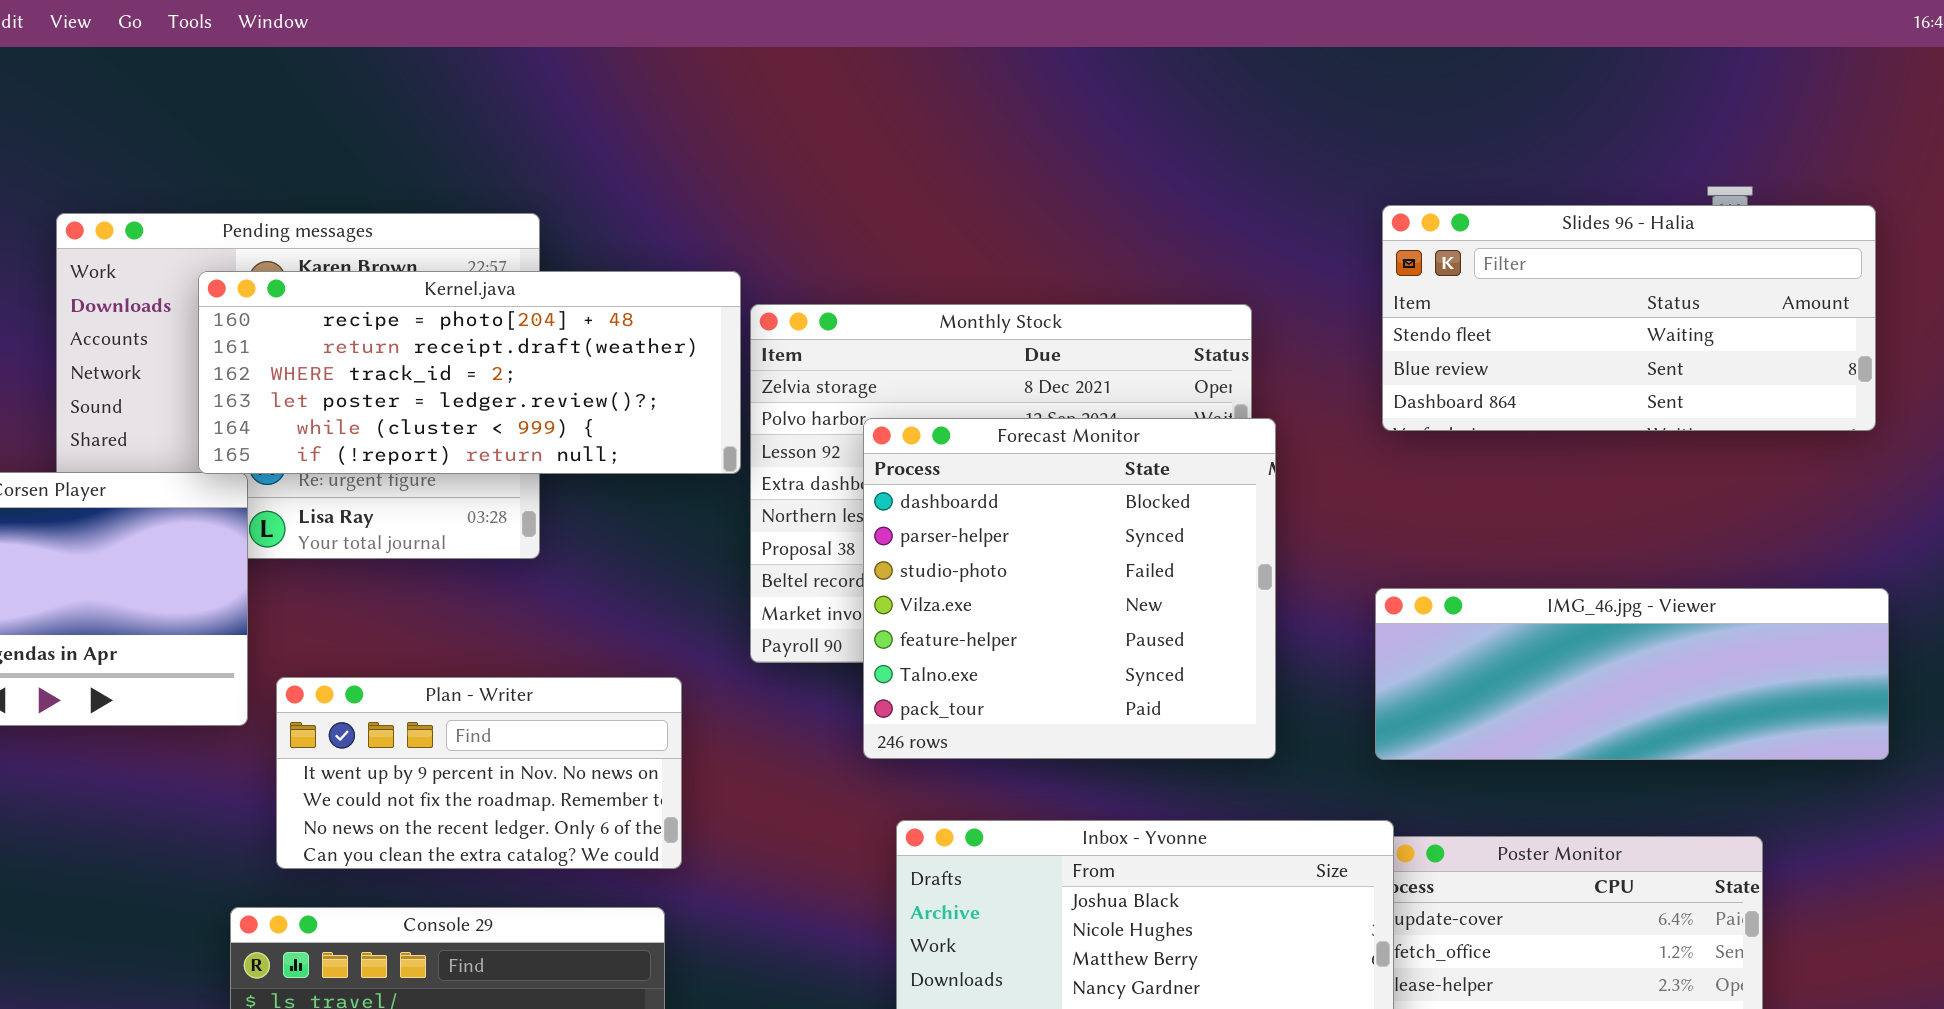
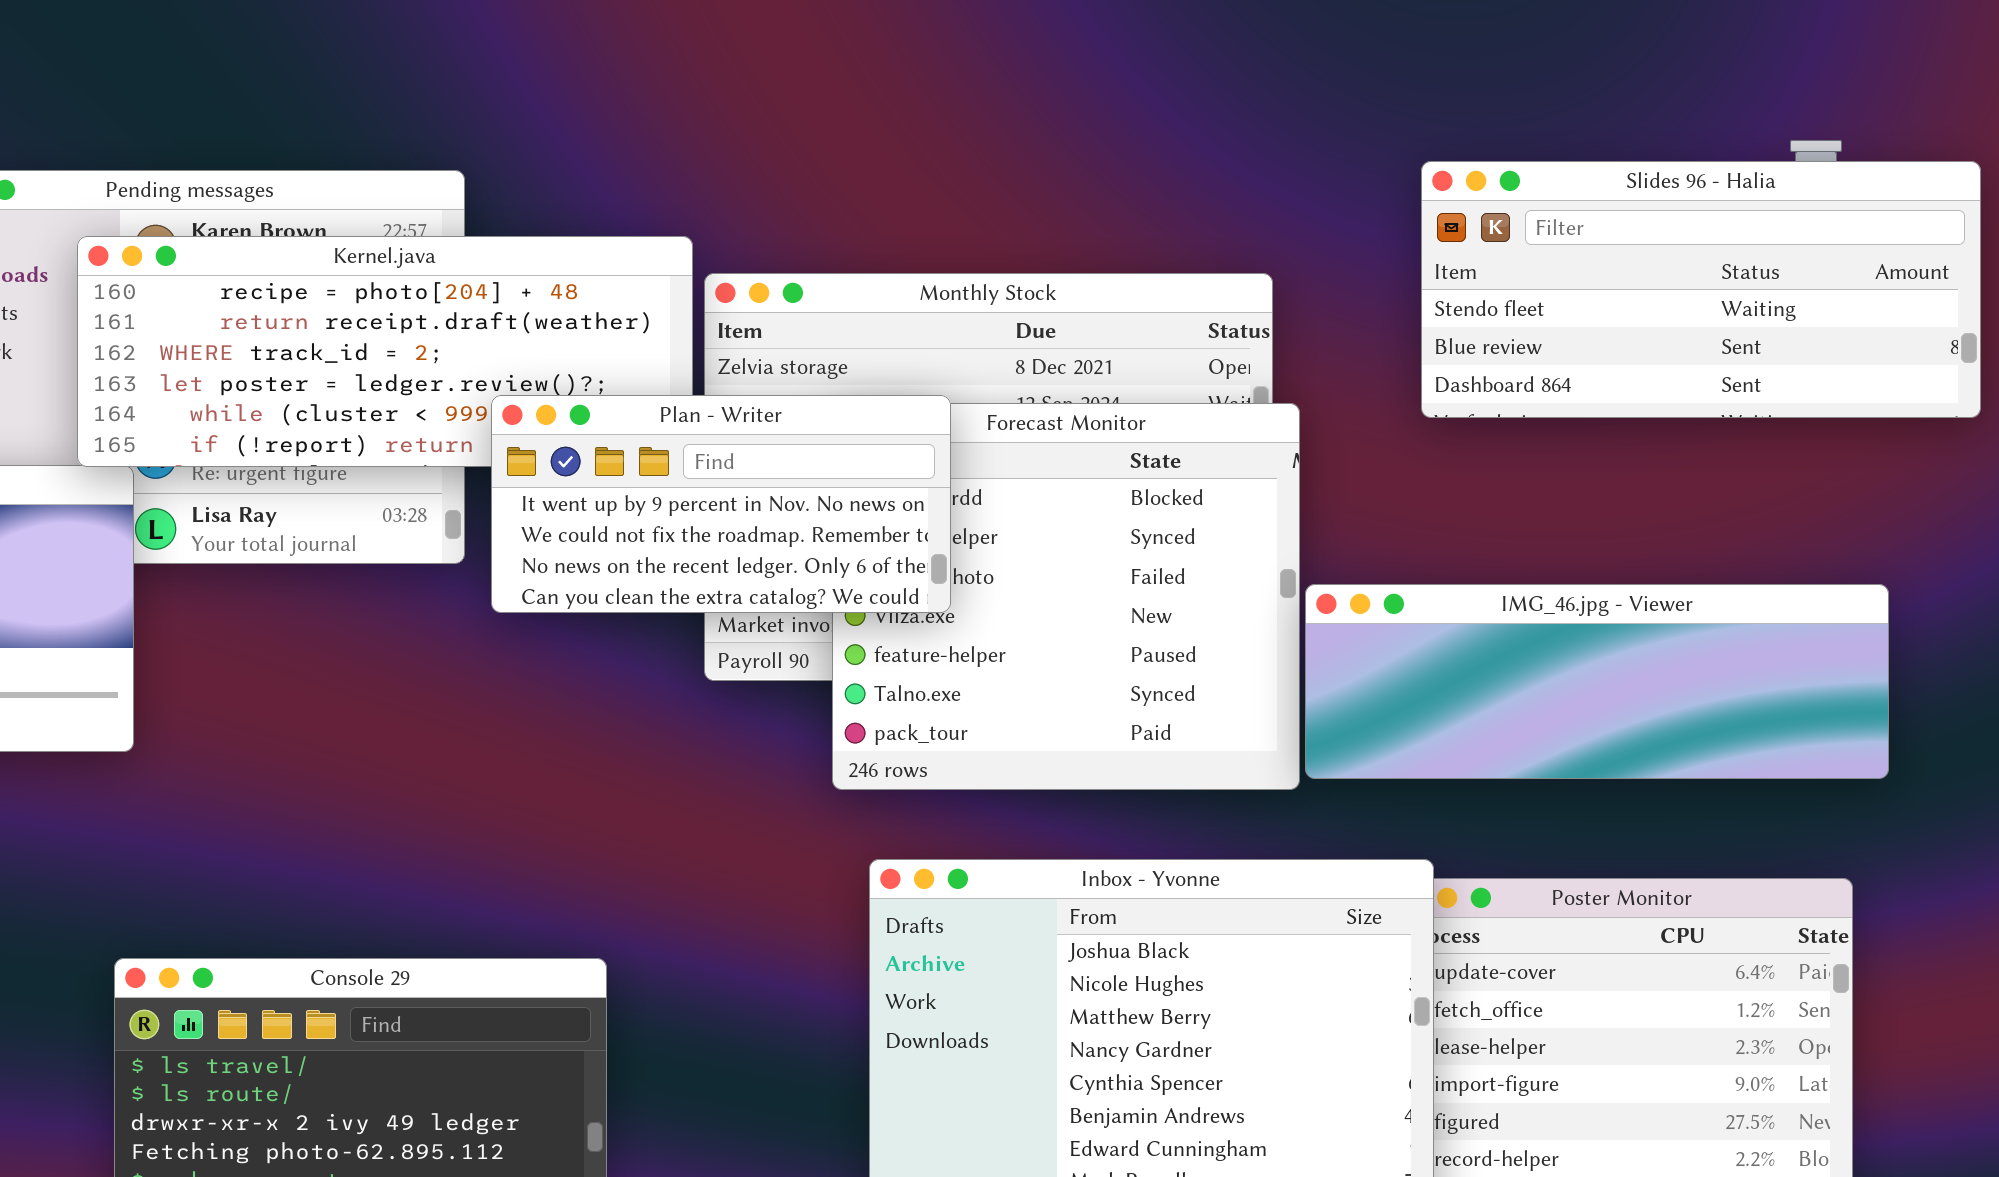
IMG_46.jpg - Viewer: [1375,588,1889,760] -> [1305,584,1889,779], moved
Plan - Writer: [276,677,682,869] -> [491,395,951,613], moved

